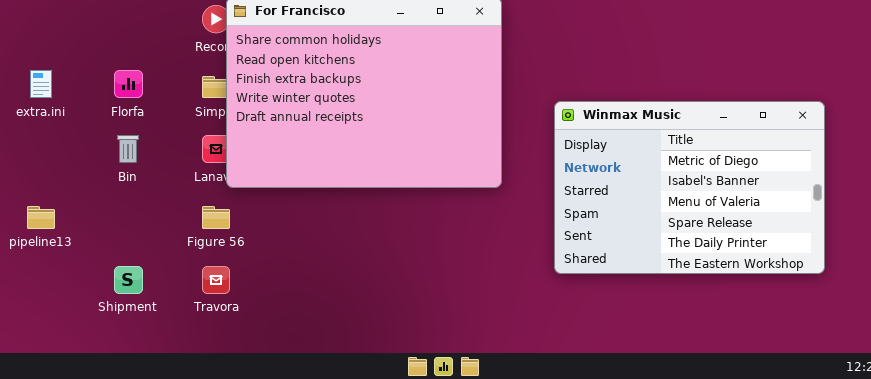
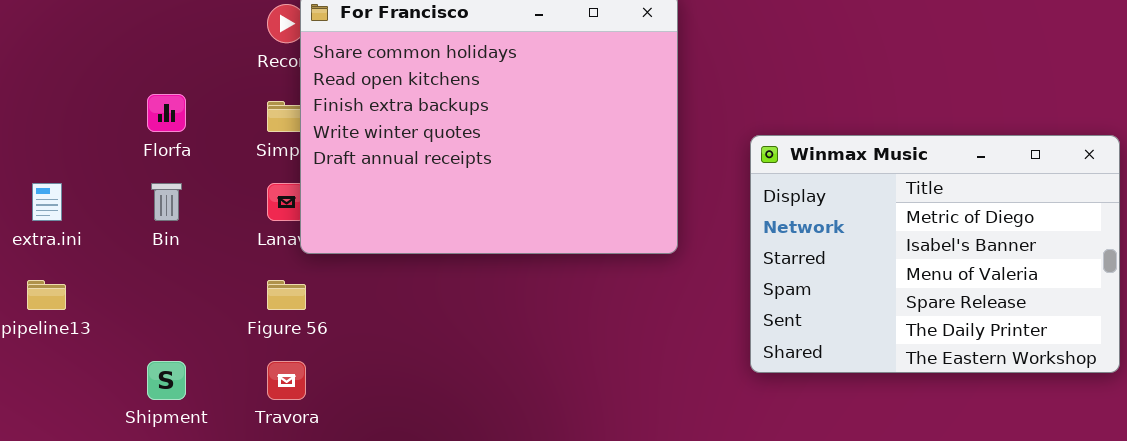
extra.ini: [30,70,52,98] -> [32,183,62,221], moved

